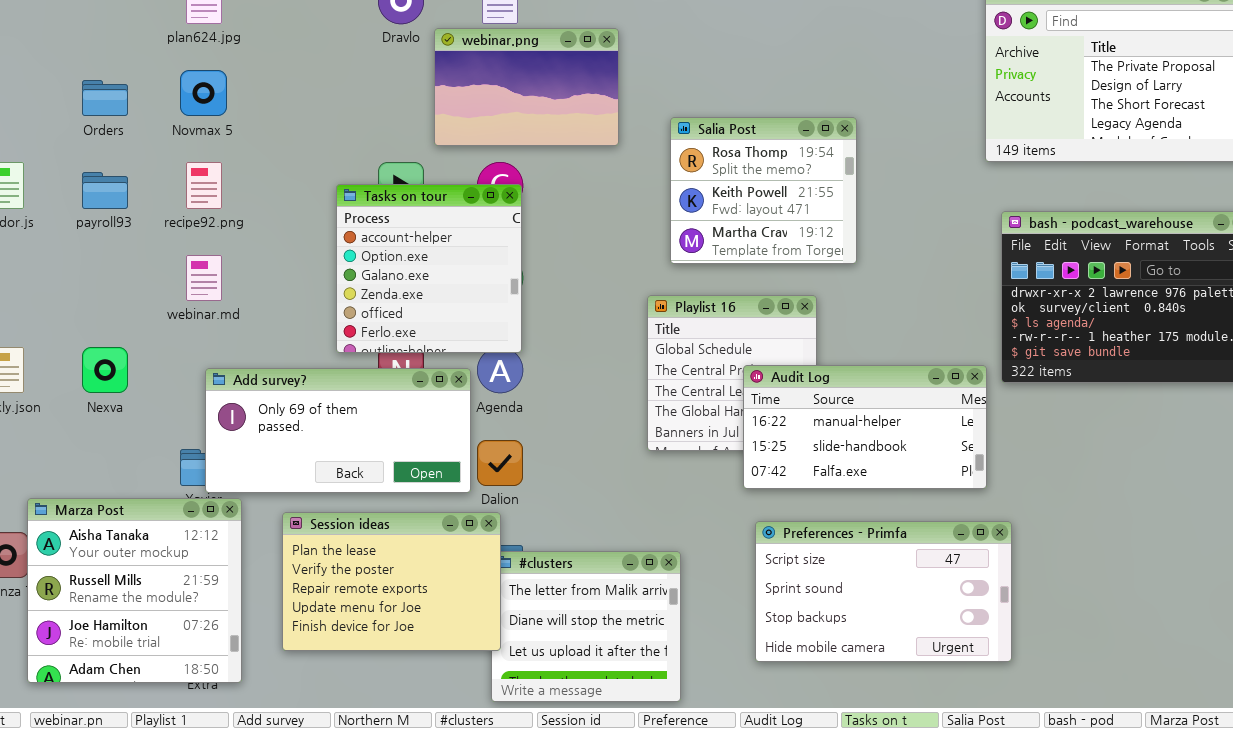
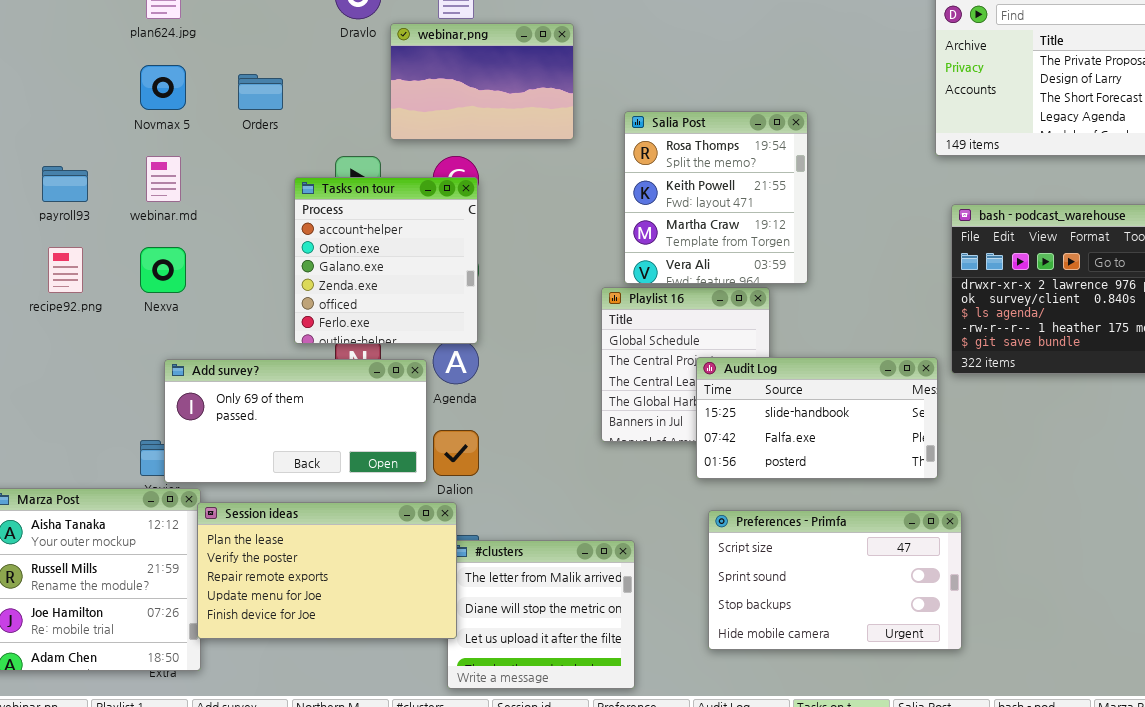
Orders: [82,80,128,116] -> [238,74,283,110], moved
Salia Post: [670,117,857,264] -> [624,111,808,284], resized
recipe92.png: [186,162,222,209] -> [48,247,83,293], moved
webinar.md: [186,255,222,301] -> [146,156,181,202], moved
Nexva: [82,347,128,393] -> [140,247,186,293], moved
Audit Log: [743,365,987,489] -> [696,357,938,479], scrolled down 1 row
Session ideas: [282,512,501,651] -> [197,502,457,639], resized

